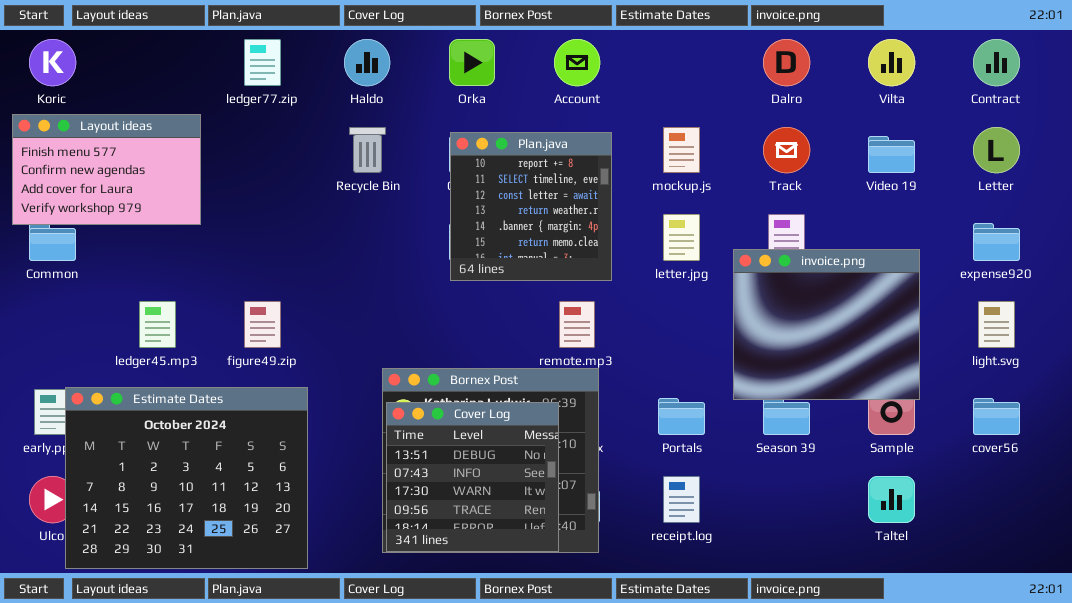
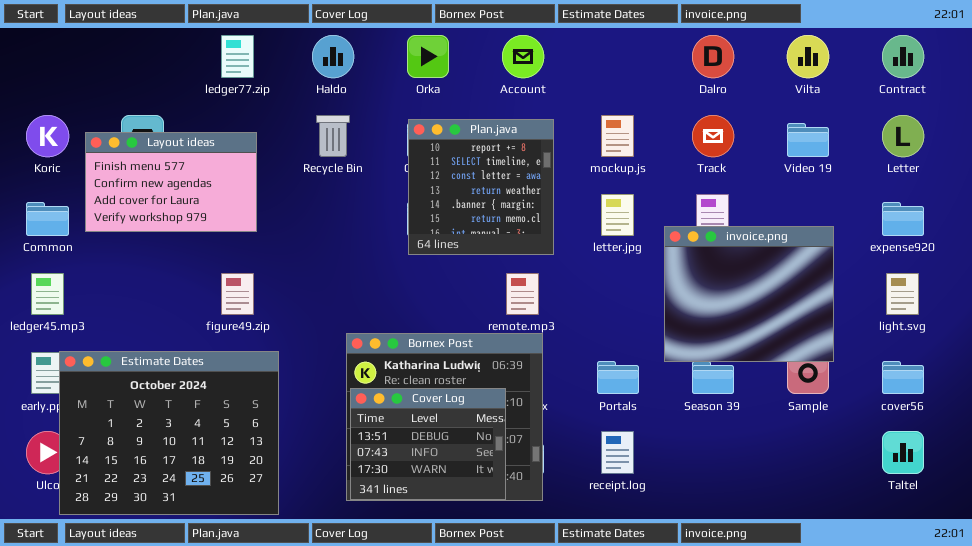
Koric: [29,39,76,86] -> [26,115,69,157], moved
Layout ideas: [12,114,201,225] -> [85,132,257,232], moved
ledger45.mp3: [139,301,176,348] -> [31,273,64,315], moved
Cover Log: [386,402,559,552] -> [350,388,506,500], resized
Taltel: [868,476,915,523] -> [882,431,924,474], moved

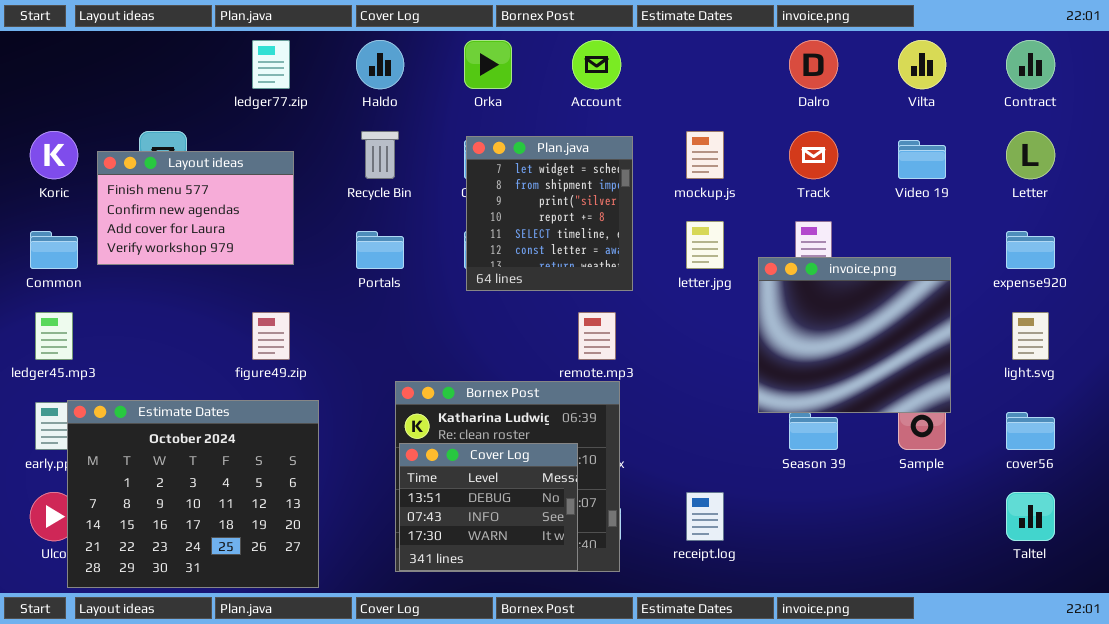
Plan.java: [408,119,554,255] -> [466,136,633,291], scrolled up 3 rows
Portals: [597,361,639,394] -> [356,231,404,269], moved

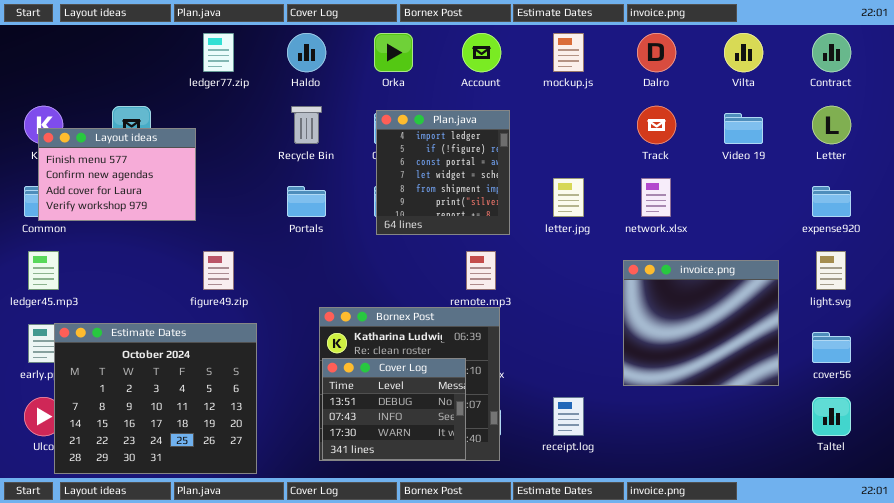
mockup.js: [686,131,724,179] -> [553,33,584,72], moved
Plan.java: [466,136,633,291] -> [376,110,510,235], scrolled up 3 rows
Layout ideas: [97,151,294,265] -> [38,128,196,221], moved
invoice.png: [758,257,951,413] -> [623,260,779,386], moved

